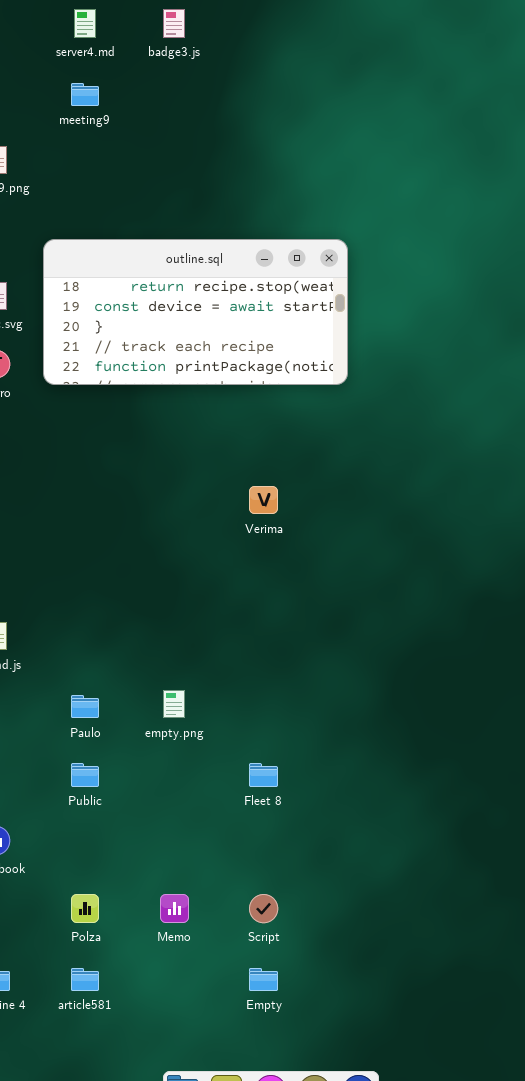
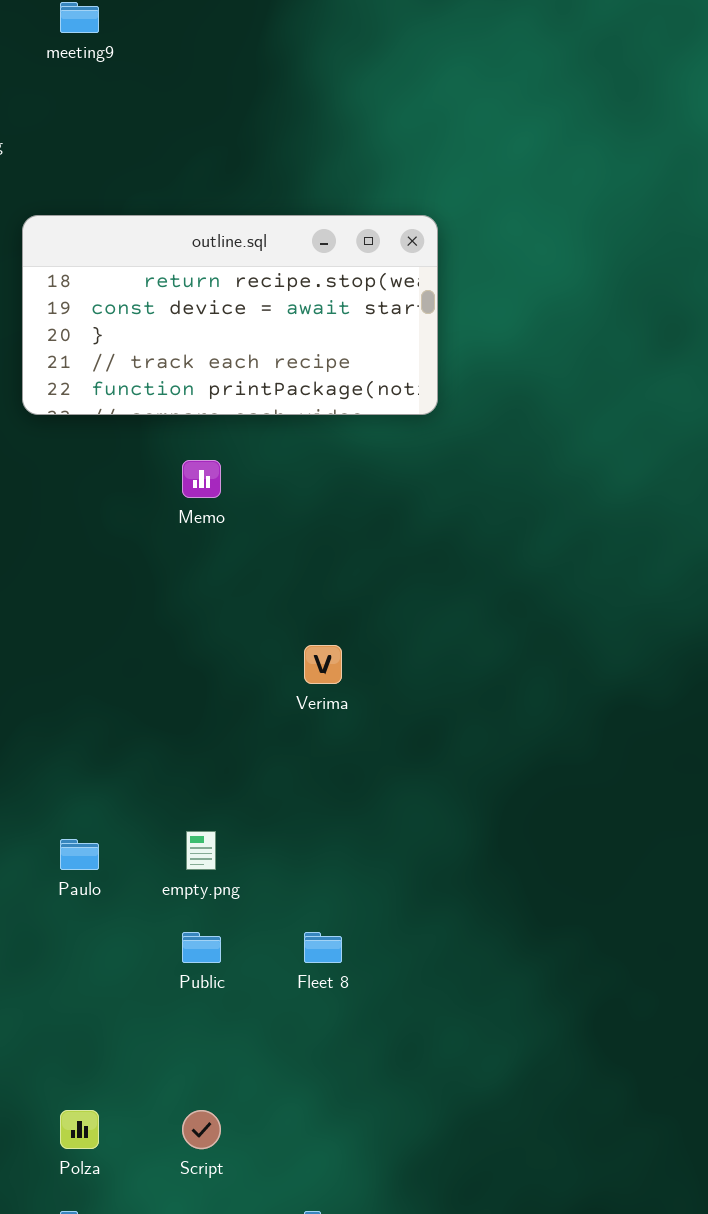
Verima: [249,486,278,514] -> [304,645,342,684], moved
Public: [71,763,99,787] -> [182,932,221,963], moved
Memo: [160,894,189,923] -> [182,460,221,498], moved
Script: [249,894,278,923] -> [182,1110,221,1149], moved

